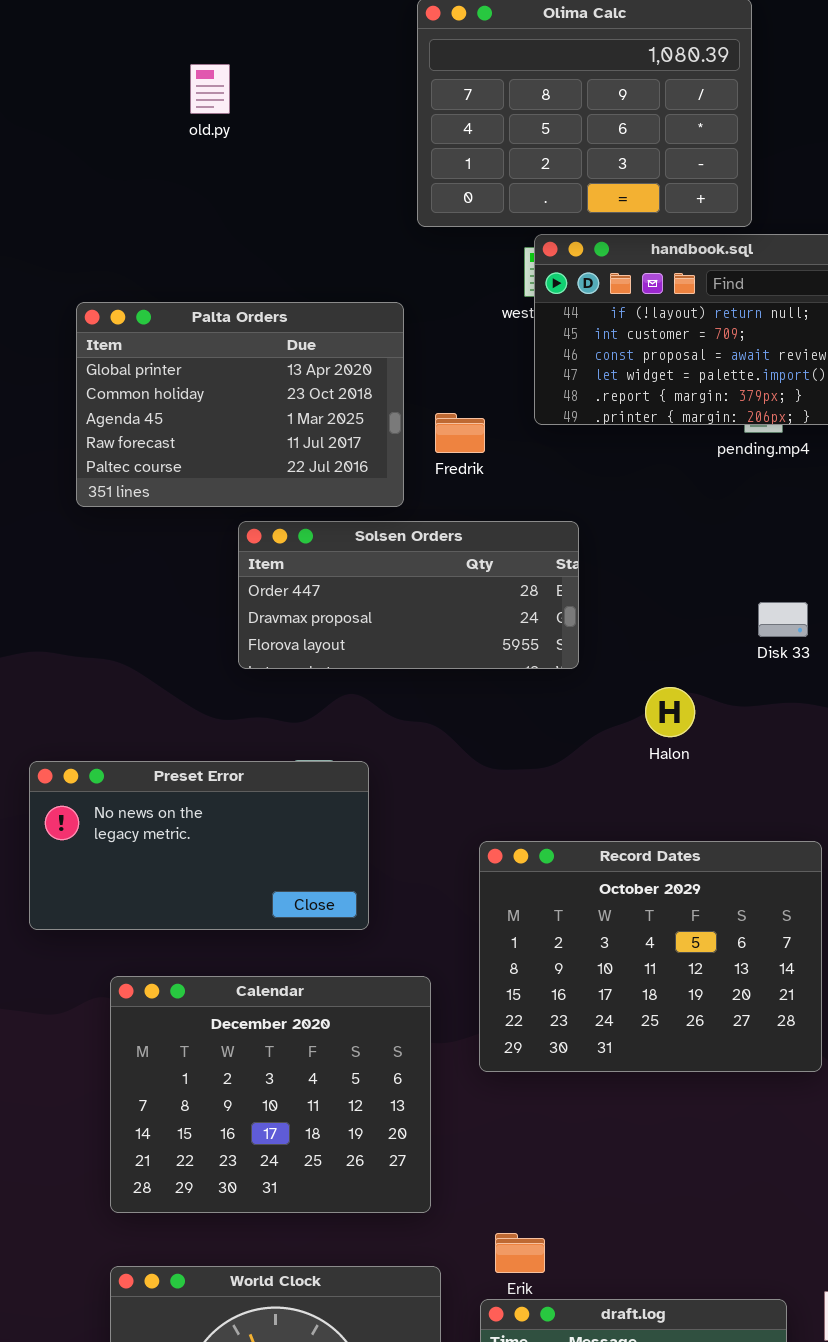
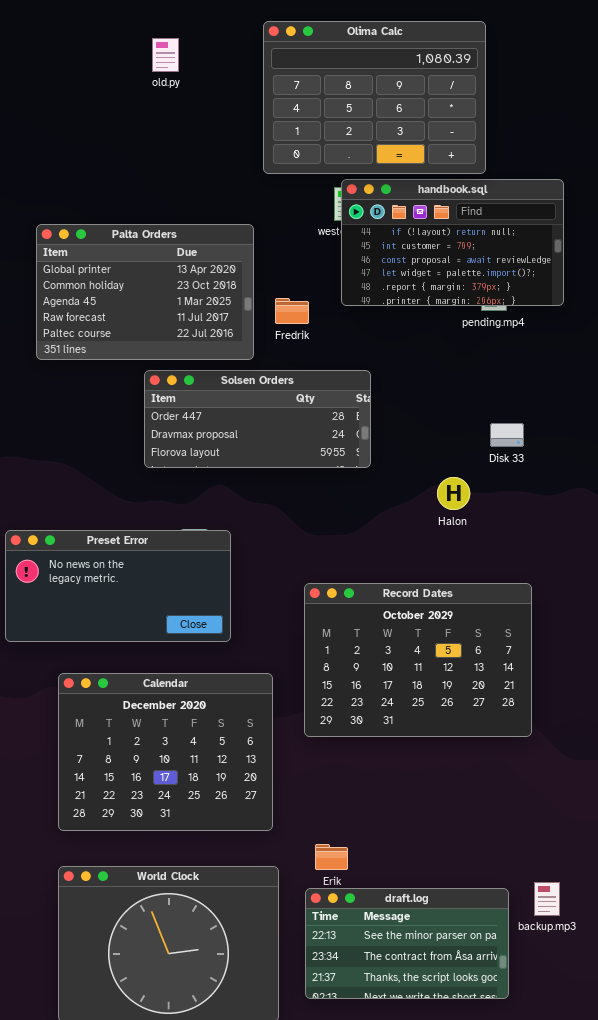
old.py: [190,64,230,114] -> [152,38,179,72], moved
Halon: [645,687,695,737] -> [437,477,470,510], moved

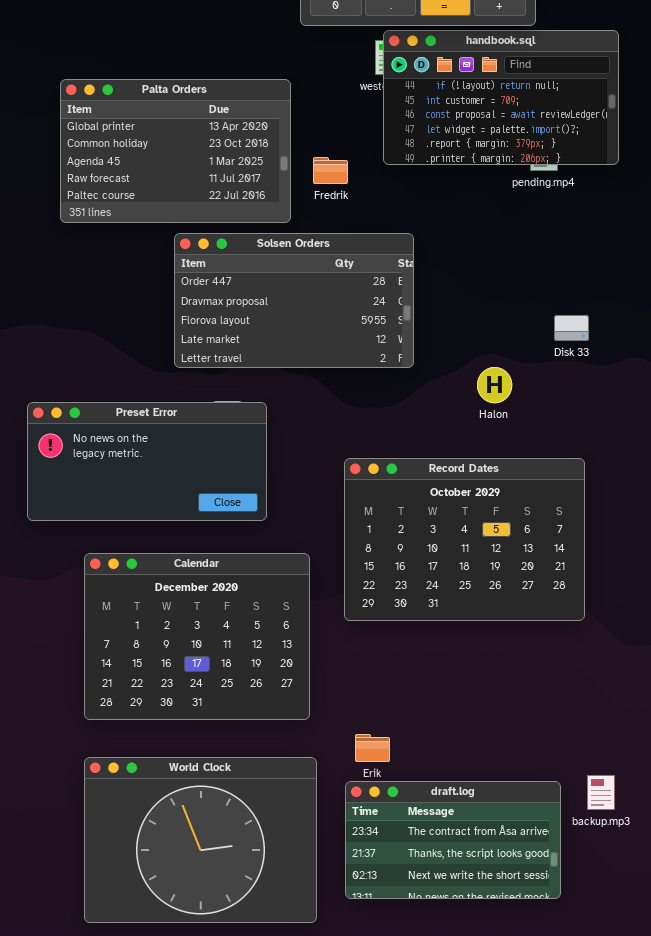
Solsen Orders: [144,370,371,468] -> [174,233,414,368], resized
Disk 33: [490,423,524,447] -> [554,315,589,341], moved
Halon: [437,477,470,510] -> [477,367,512,403], moved
draft.log: [305,888,509,999] -> [345,781,561,899], scrolled down 1 row

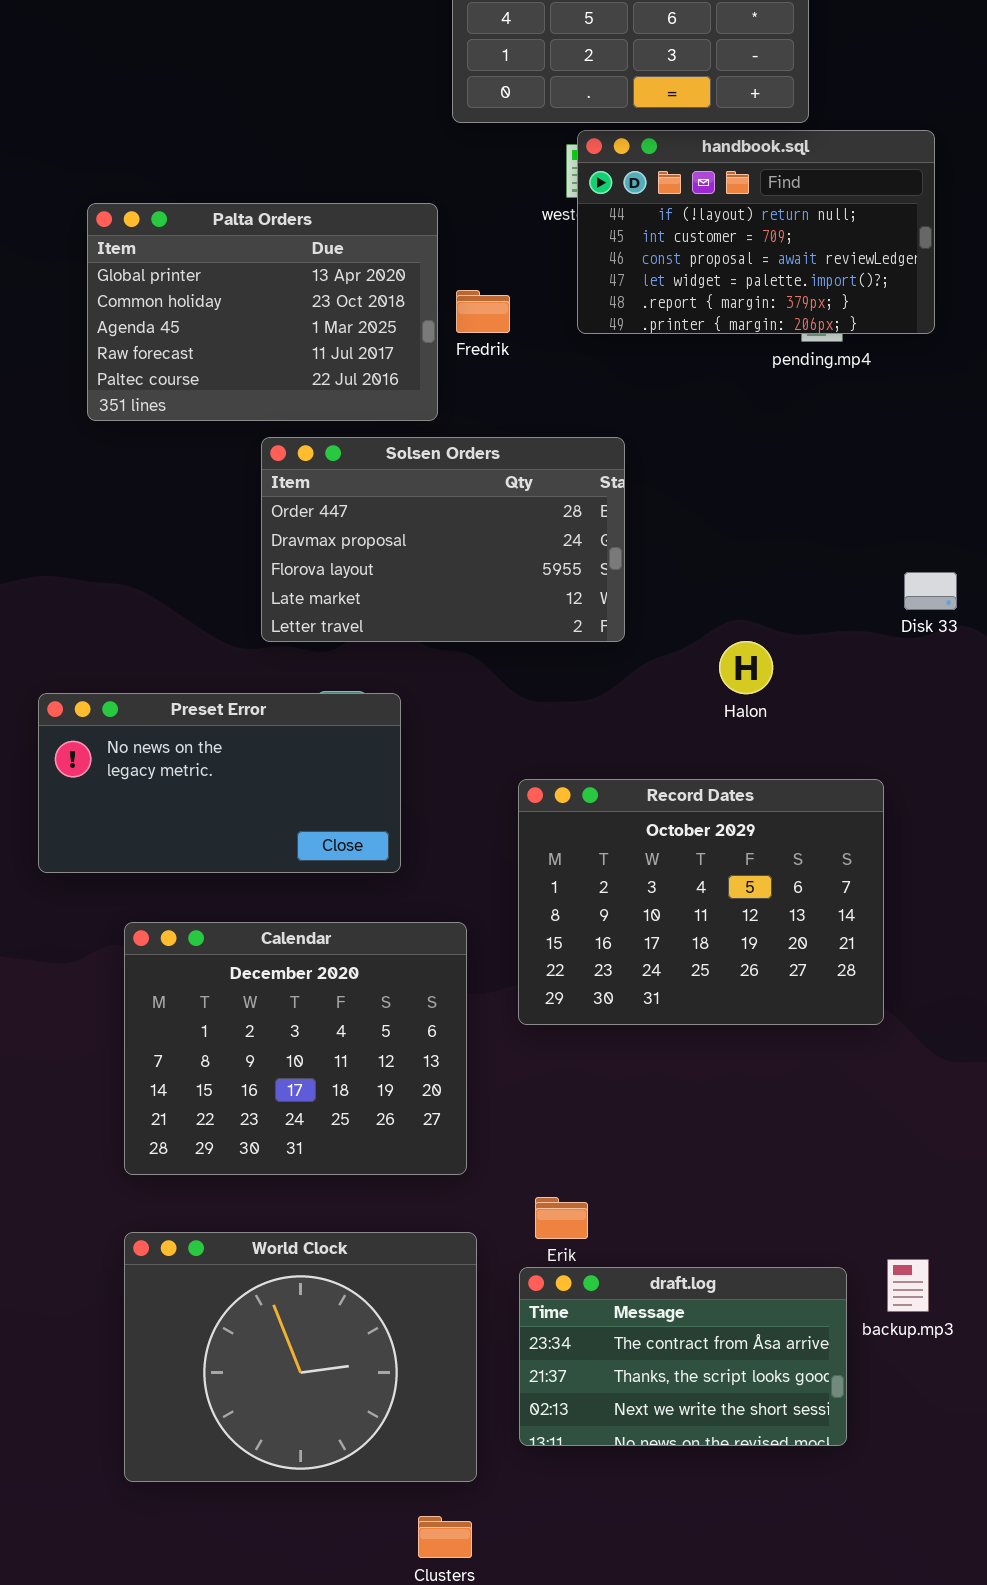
Fredrik: [313,157,348,184] -> [456,290,510,333], moved
Disk 33: [554,315,589,341] -> [904,572,957,610], moved

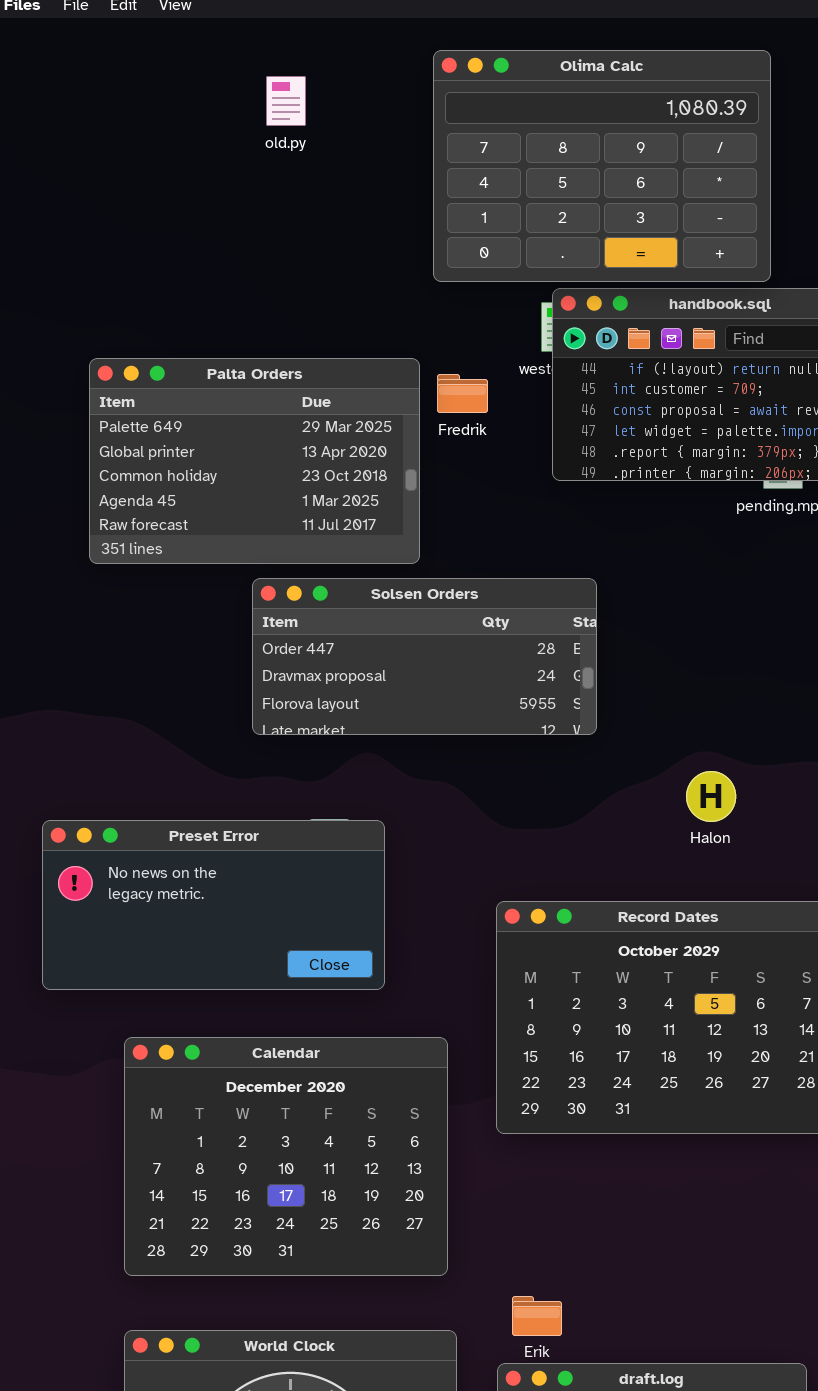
Palta Orders: [87,203,438,421] -> [89,358,420,564], scrolled up 1 row
Fredrik: [456,290,510,333] -> [437,374,488,413], moved
Solsen Orders: [261,437,625,642] -> [252,578,597,735], resized

